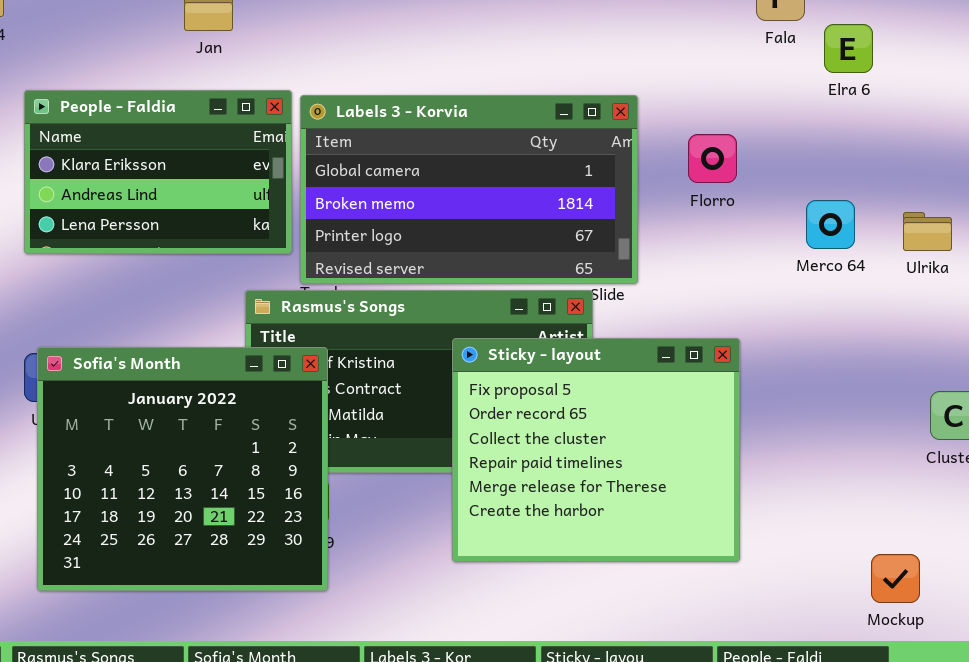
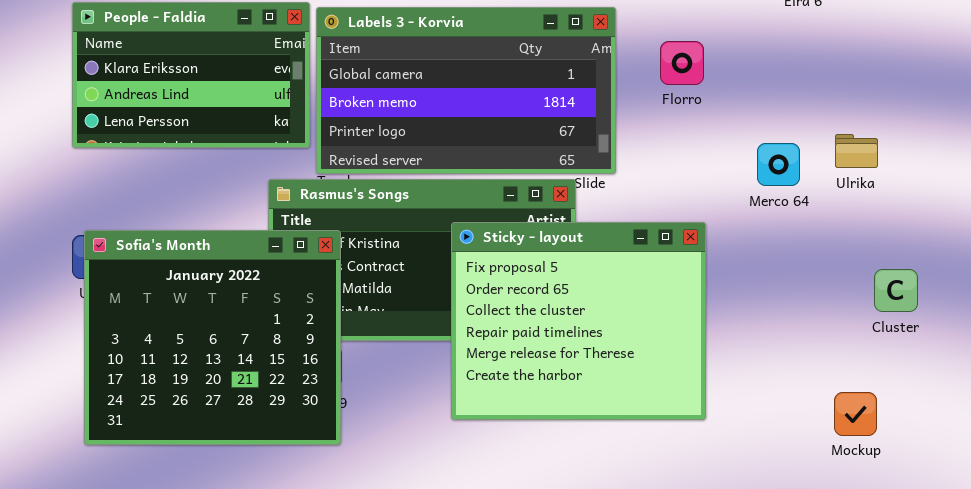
Merco 64: [806,200,855,249] -> [757,143,800,186], moved
Ulrika: [903,212,952,251] -> [835,134,878,168], moved
Mockup: [871,554,920,603] -> [834,392,877,436], moved

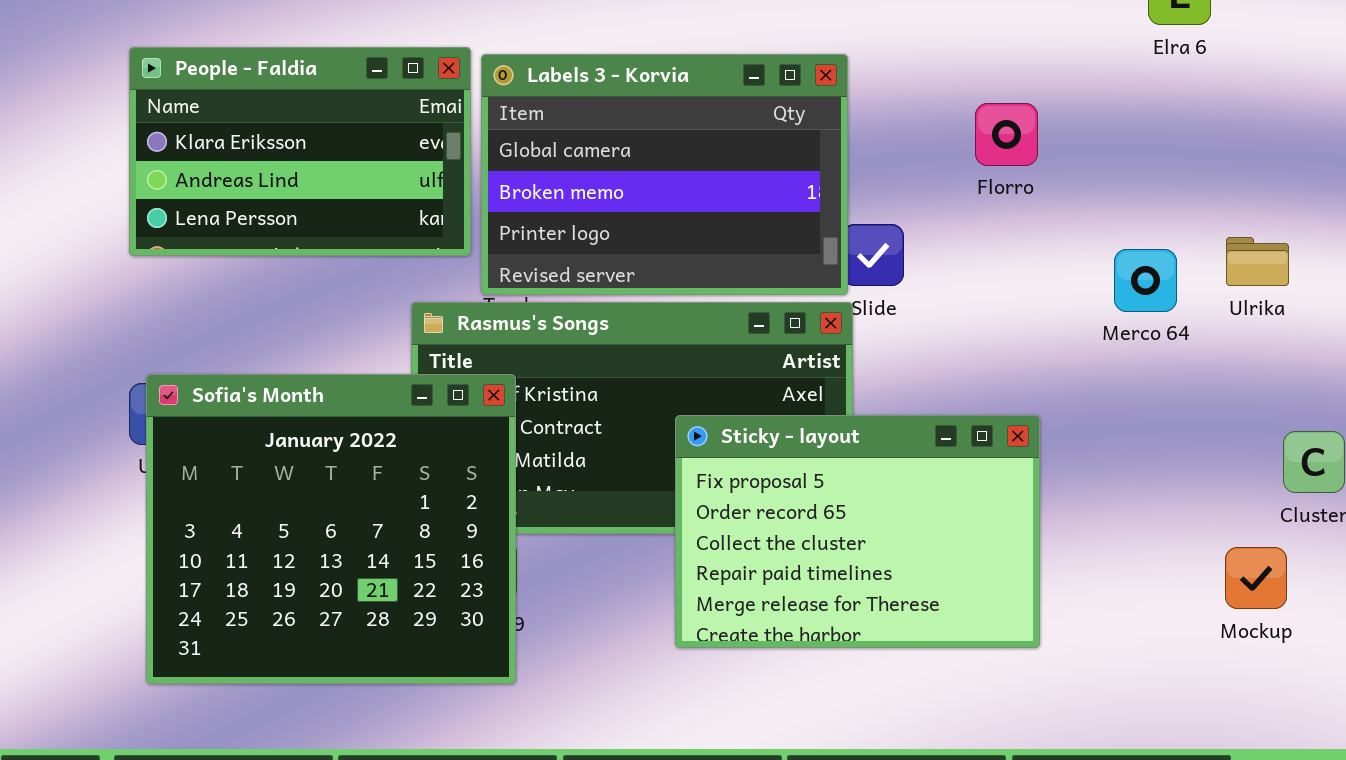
Labels 3 - Korvia: [316,7,616,174] -> [481,54,848,295], resized
Sticky - layout: [451,222,706,420] -> [675,415,1040,648], resized
Mockup: [834,392,877,436] -> [1225,547,1287,609], moved

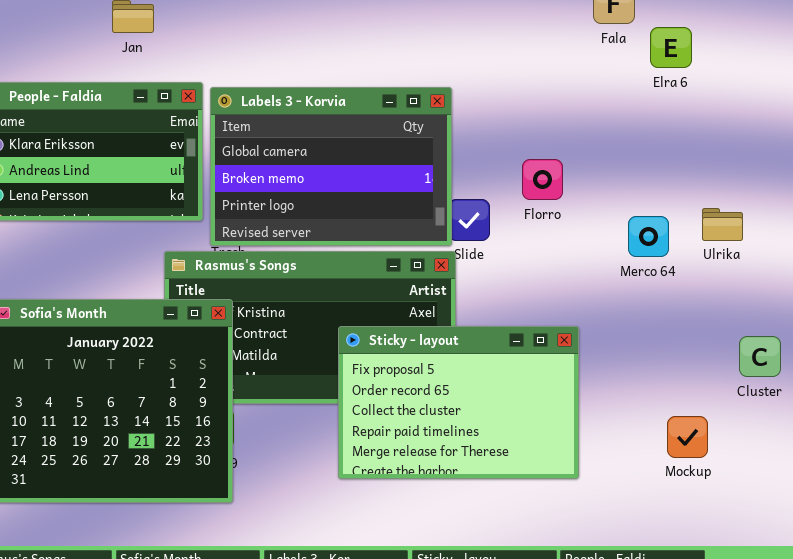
Florro: [975,103,1038,166] -> [522,159,563,200], moved
Mockup: [1225,547,1287,609] -> [667,416,708,458], moved

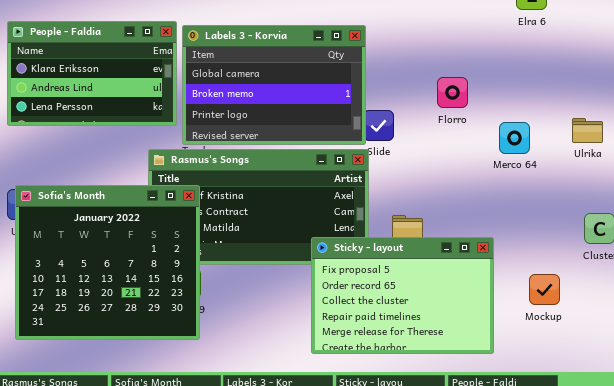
Florro: [522,159,563,200] -> [437,77,468,108], moved
Ulrika: [702,208,743,241] -> [572,118,603,143], moved
Sticky - layout: [338,326,579,479] -> [311,237,494,354], moved

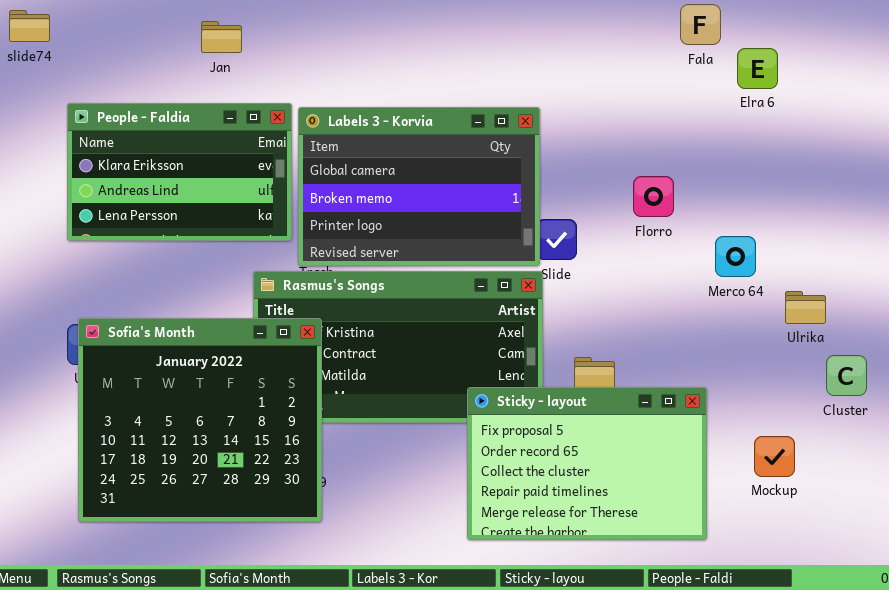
Ulrika: [572,118,603,143] -> [785,291,826,324], moved

